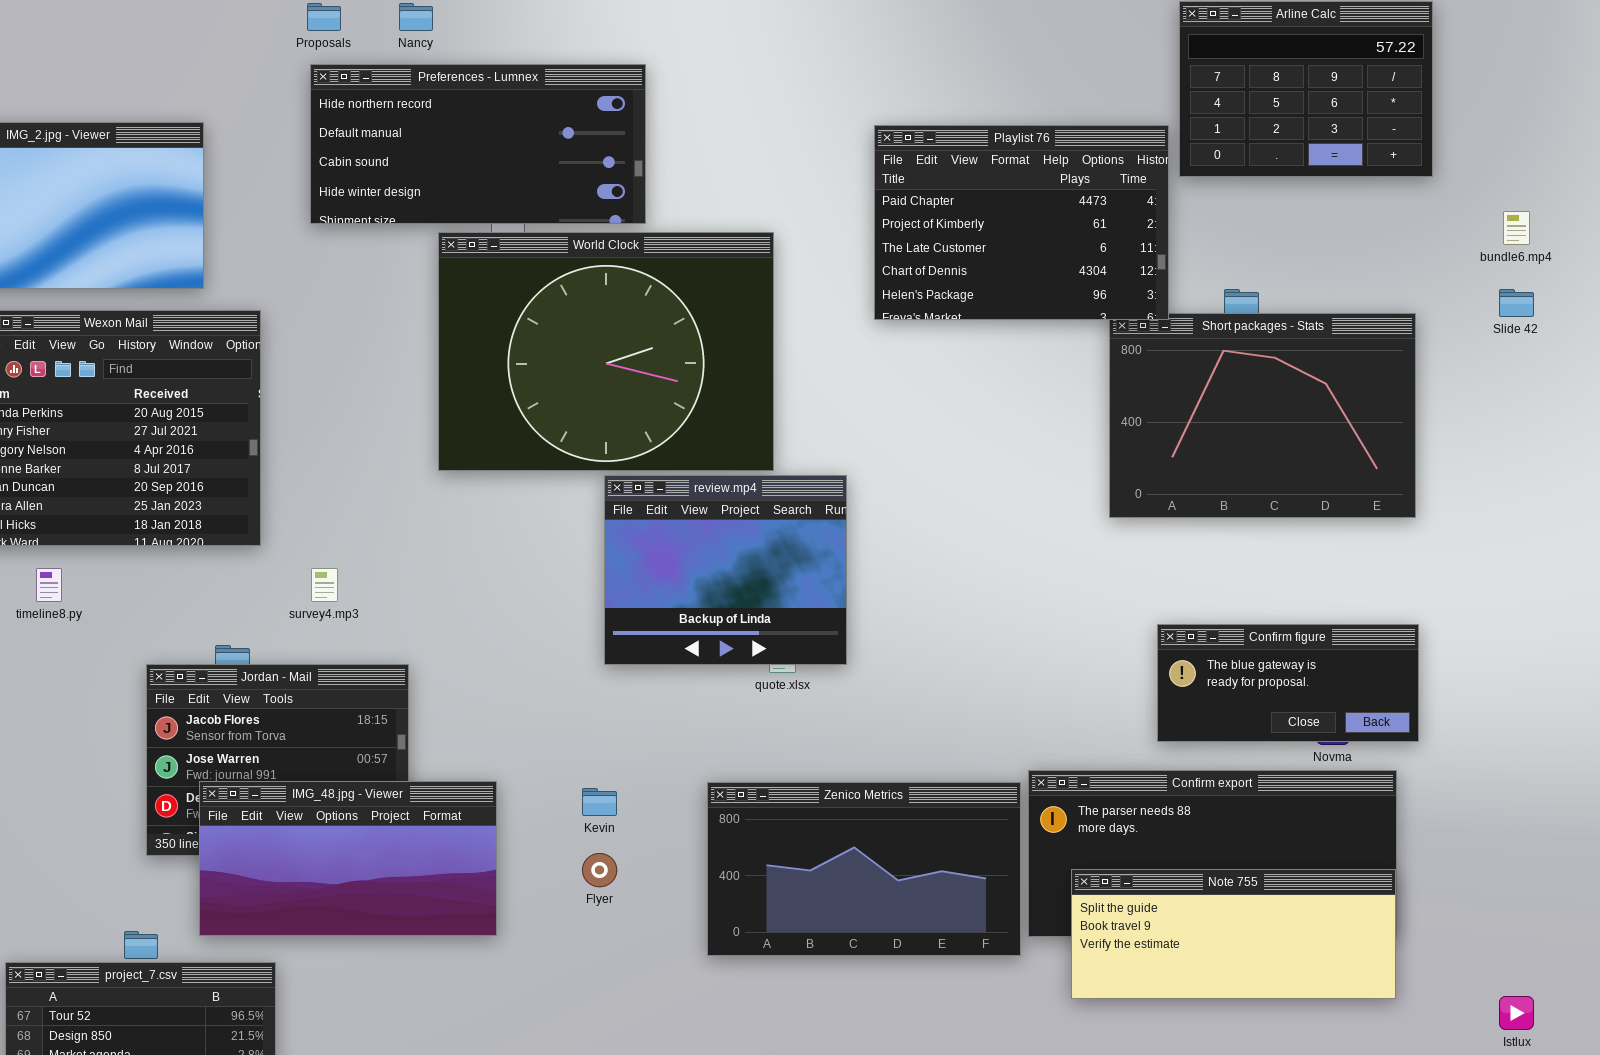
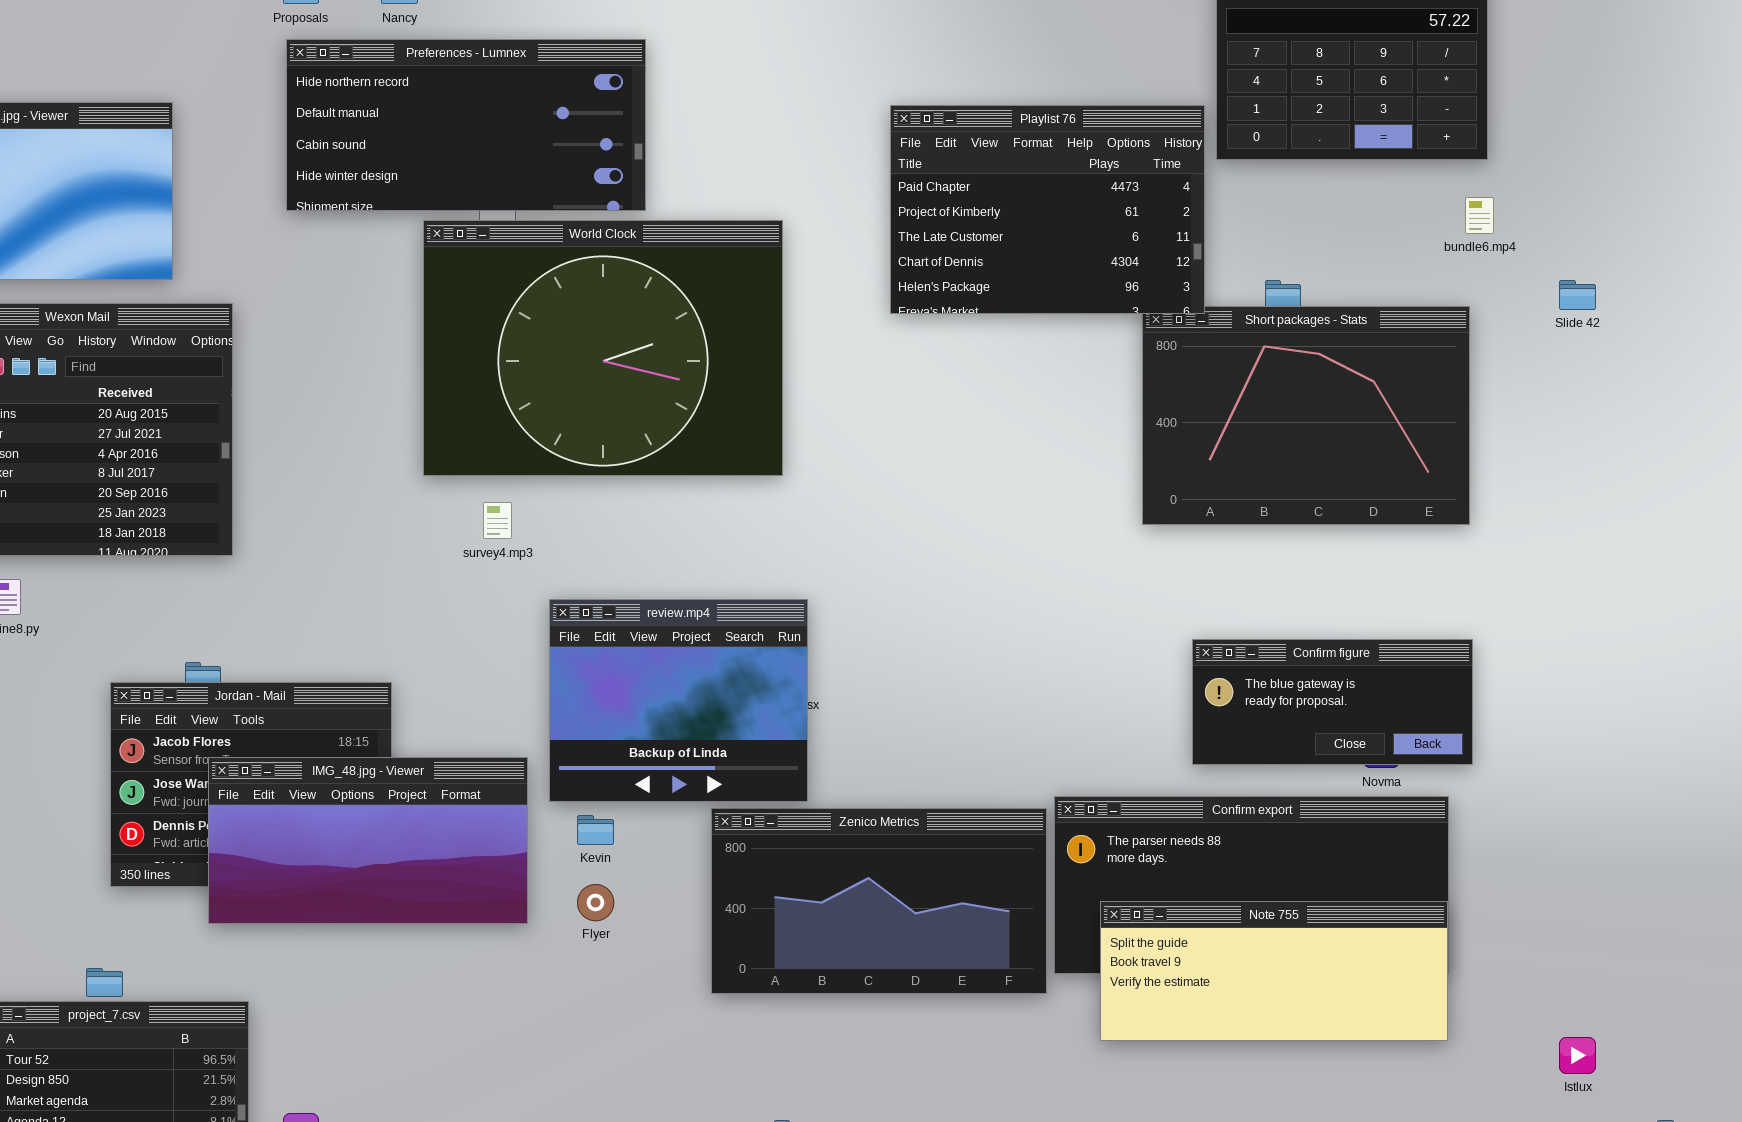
bundle6.mp4: [1503,211,1530,245] -> [1465,197,1494,234], moved
review.mp4: [604,475,847,665] -> [549,599,808,802], moved
survey4.mp3: [311,568,338,602] -> [483,502,512,539], moved
IMG_48.jpg - Viewer: [199,781,497,936] -> [208,757,528,924], moved

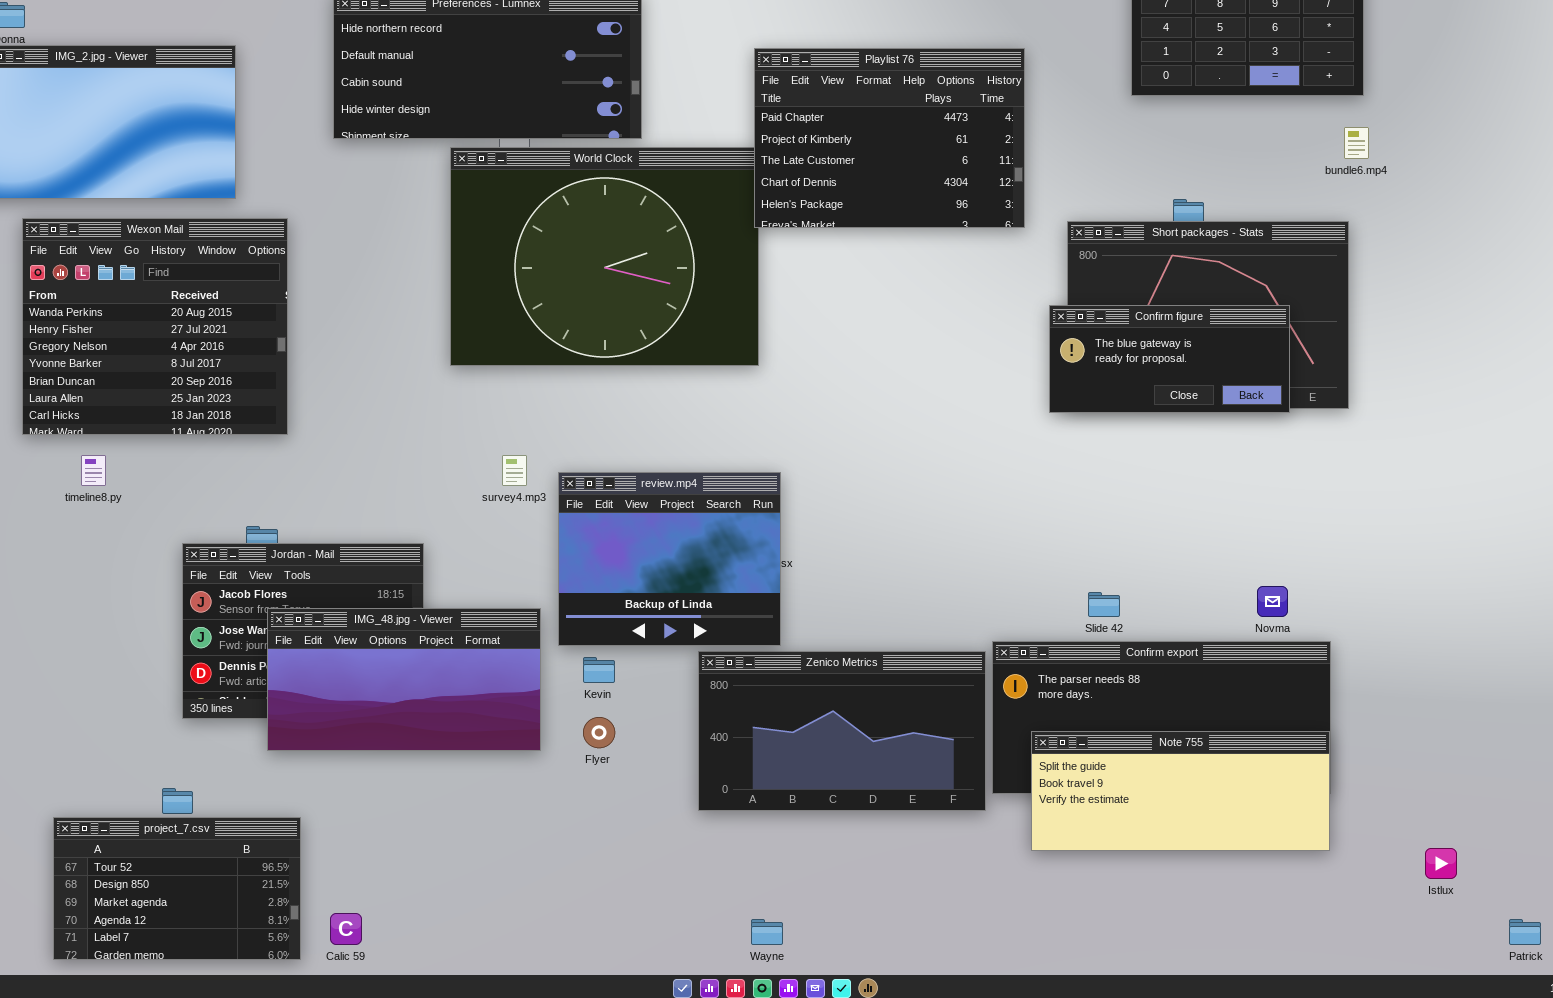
Playlist 76: [890,105,1205,314] -> [754,48,1025,228], moved
Slide 42: [1559,280,1596,310] -> [1088,592,1120,617], moved
survey4.mp3: [483,502,512,539] -> [502,455,527,486], moved
Confirm figure: [1192,639,1473,765] -> [1049,305,1290,413], moved

